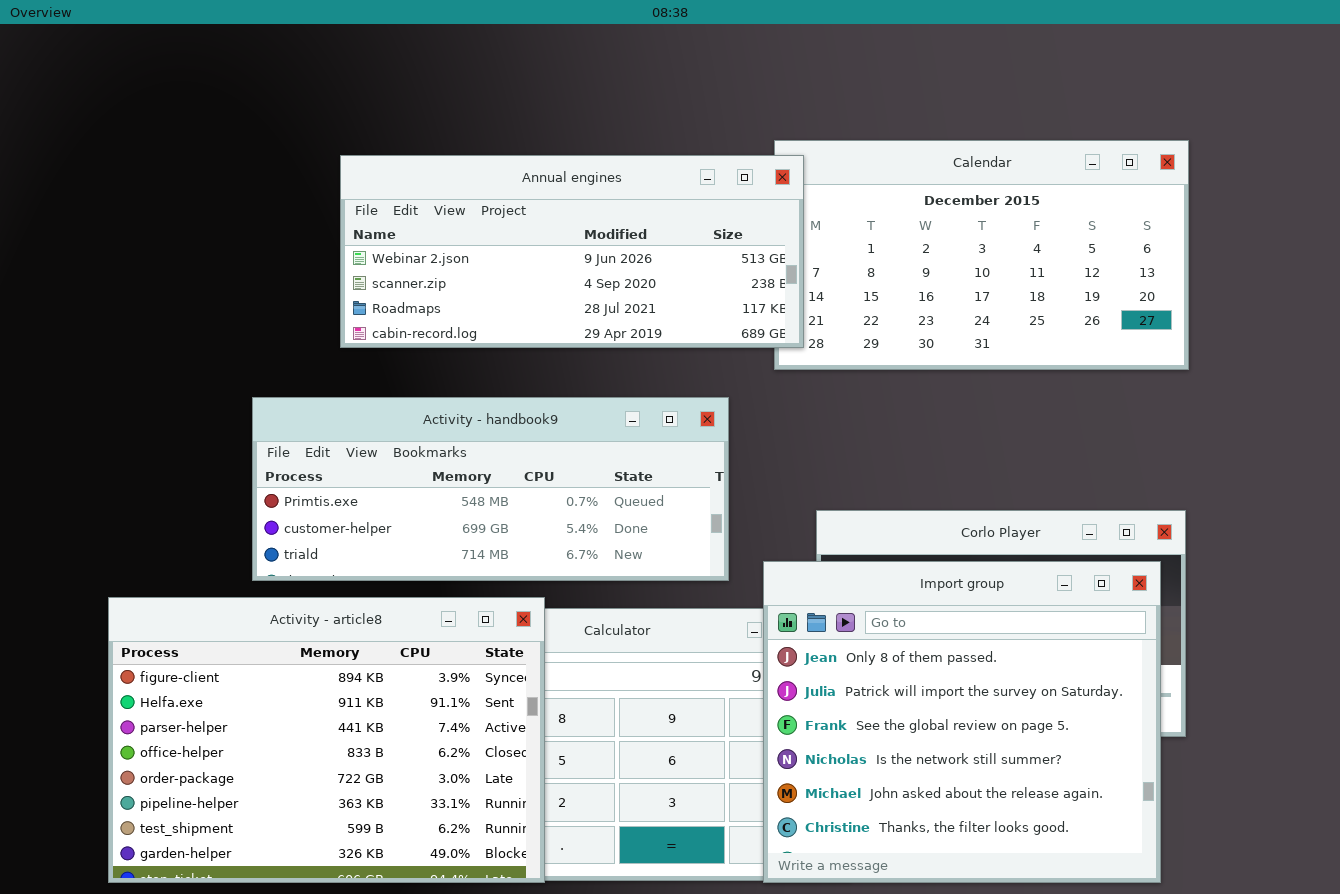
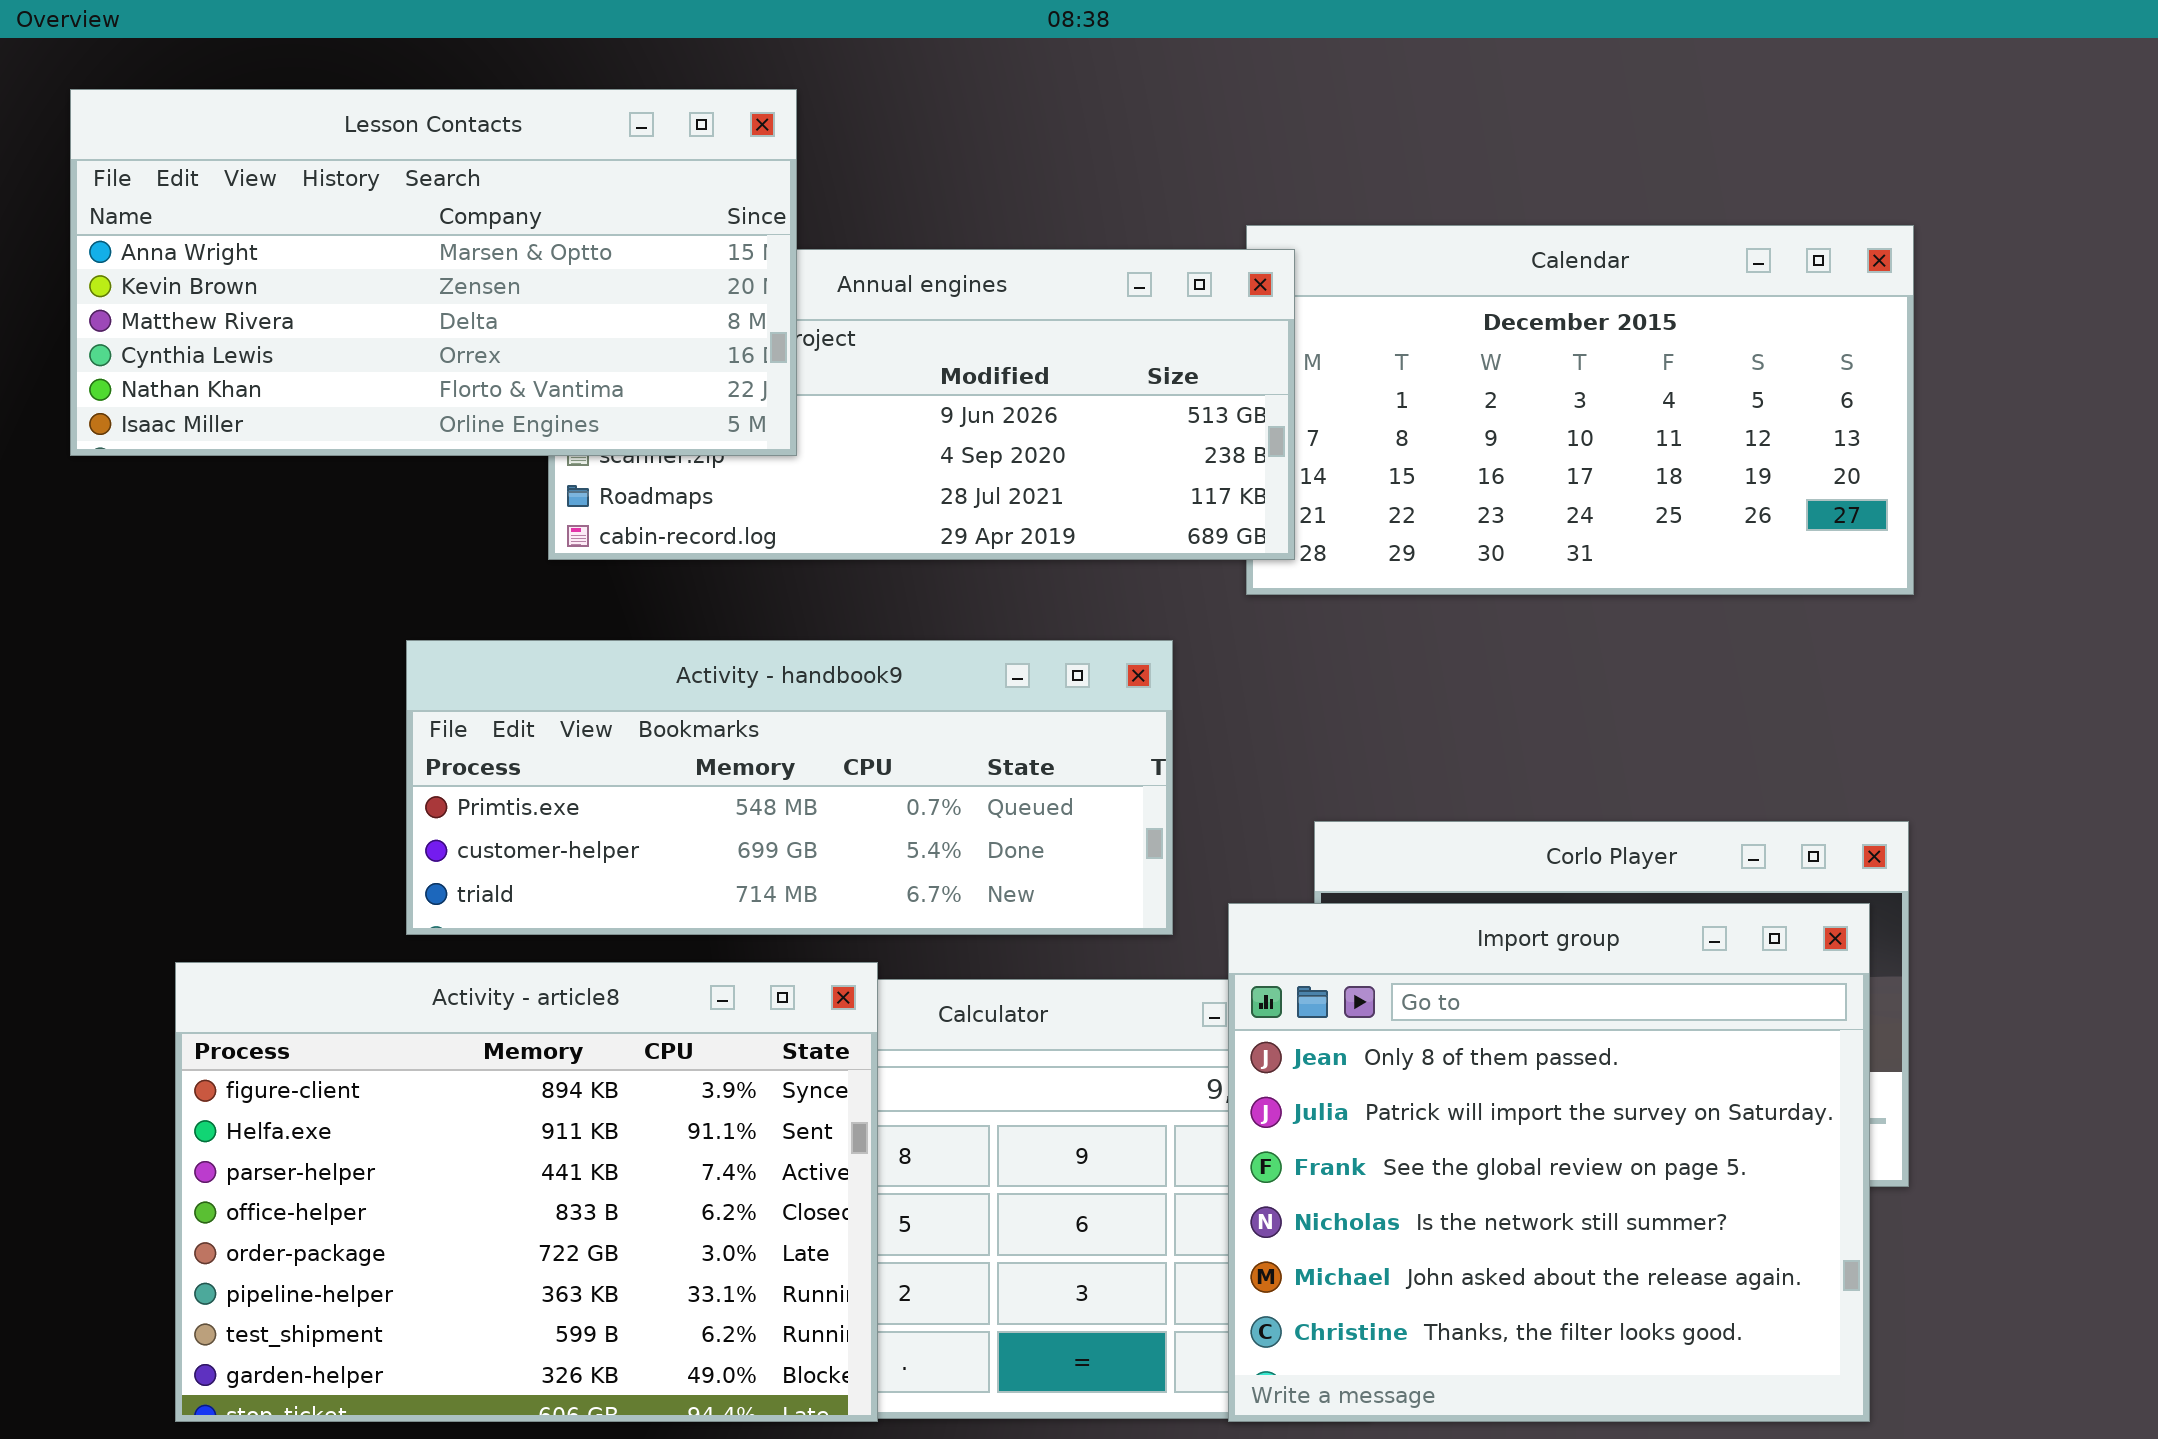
Lesson Contacts: none -> [70,89,797,456], opened

